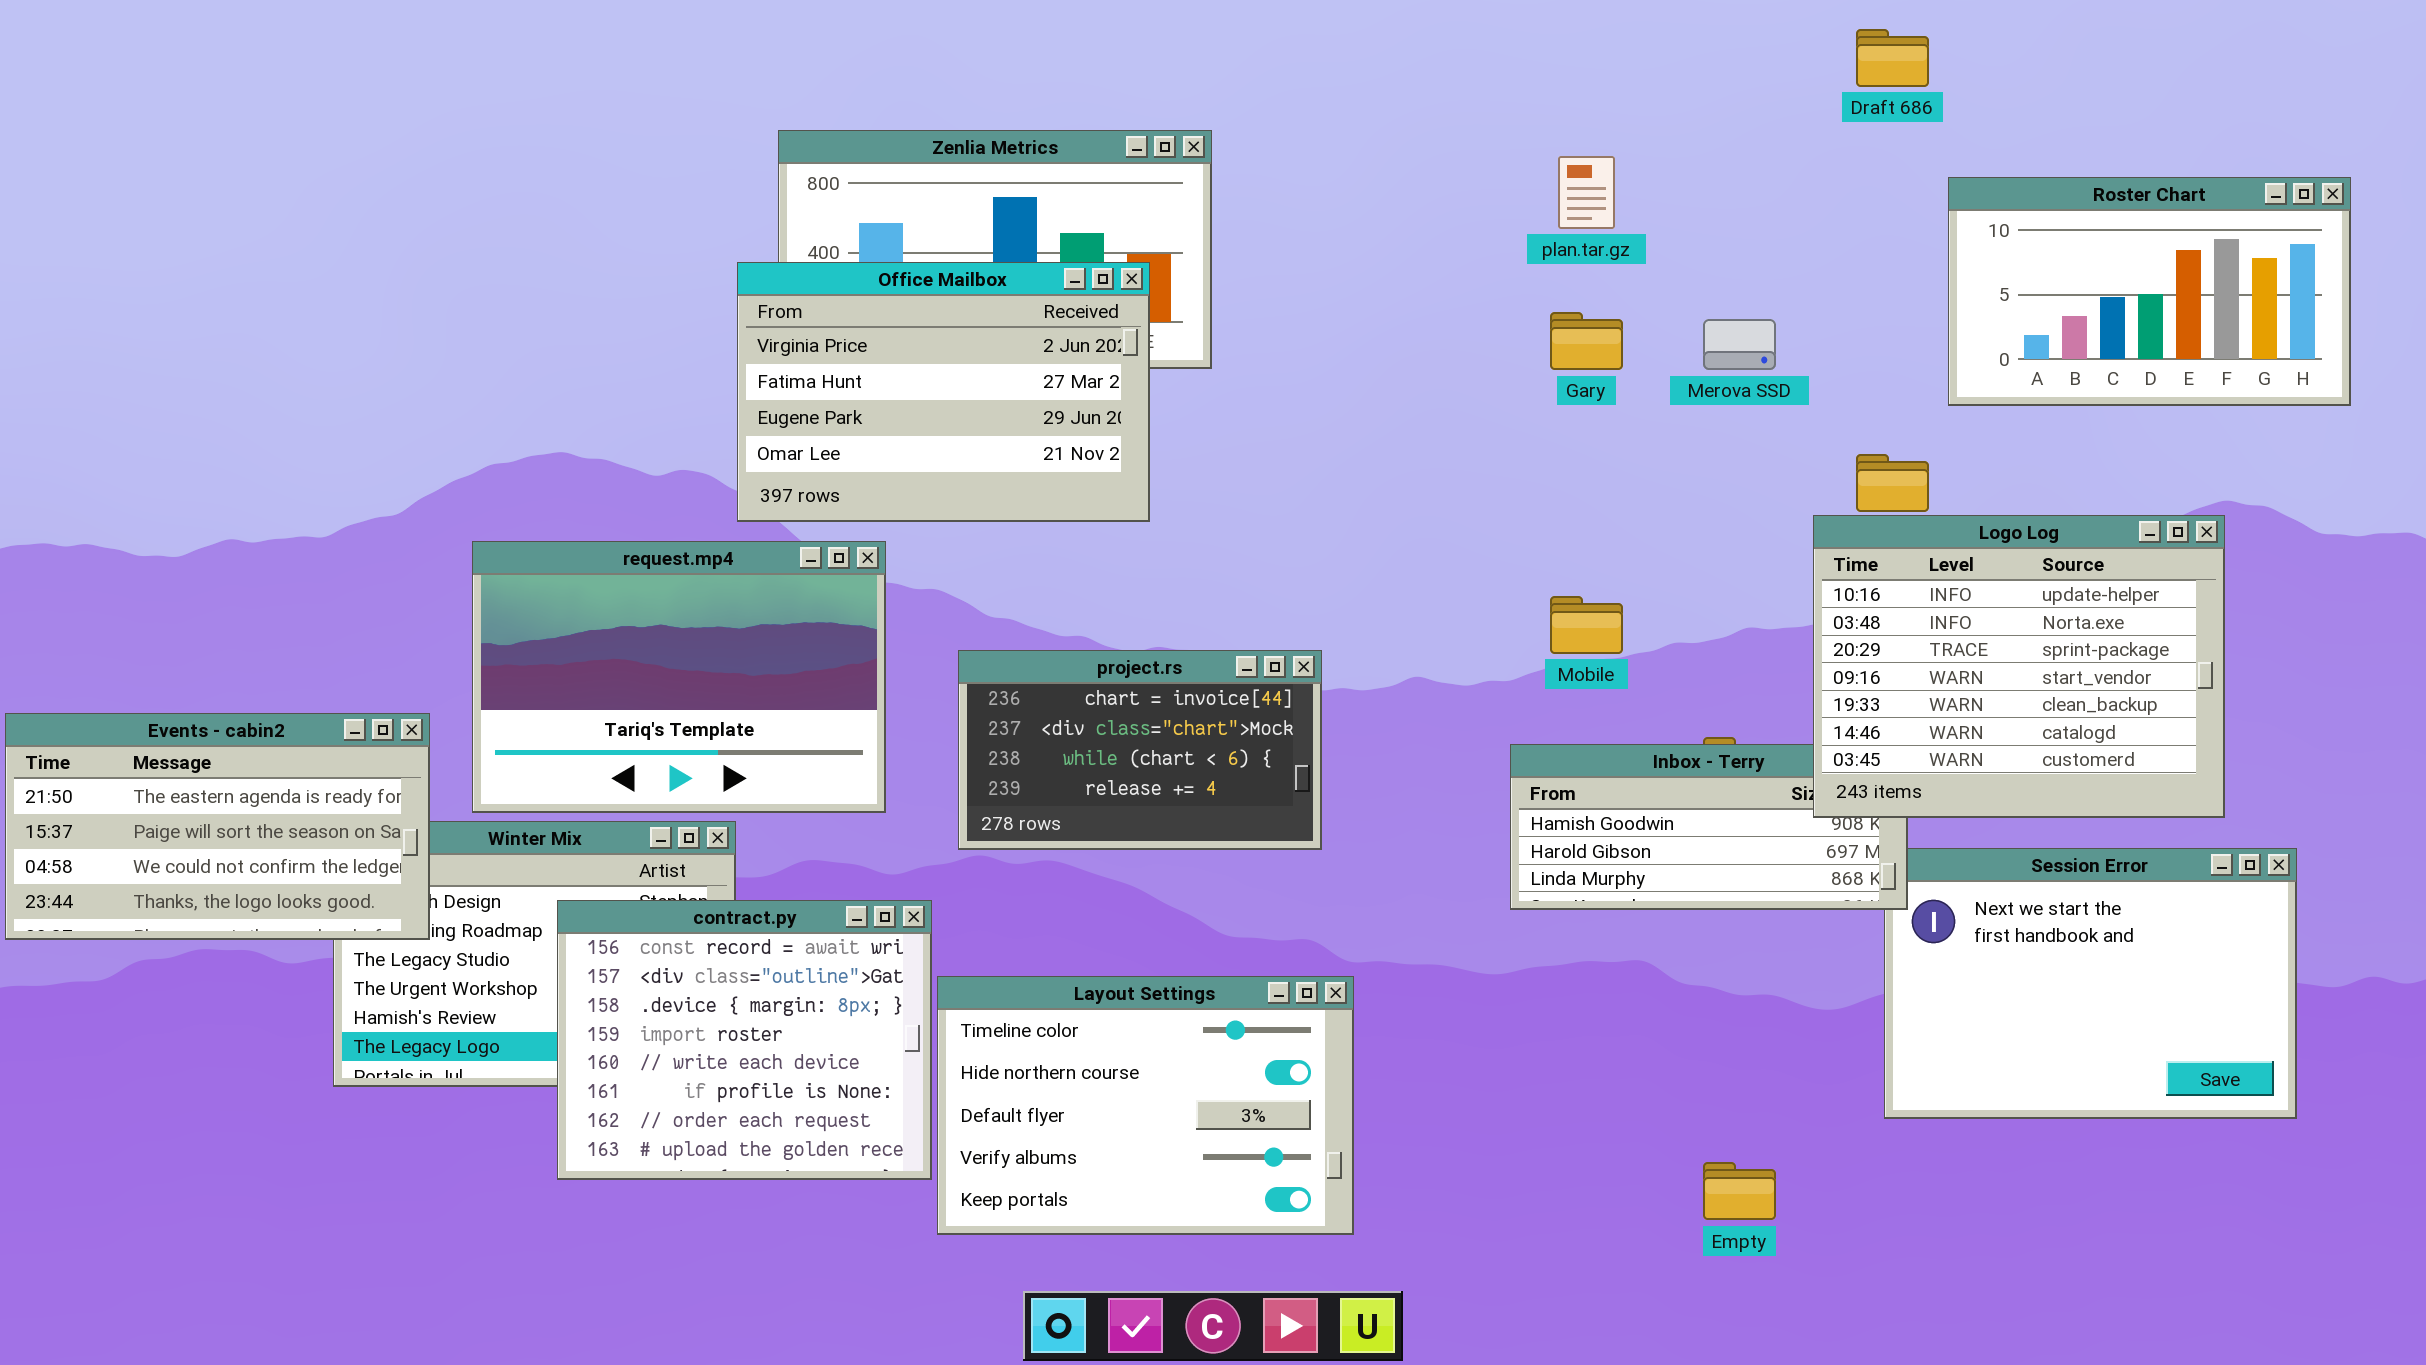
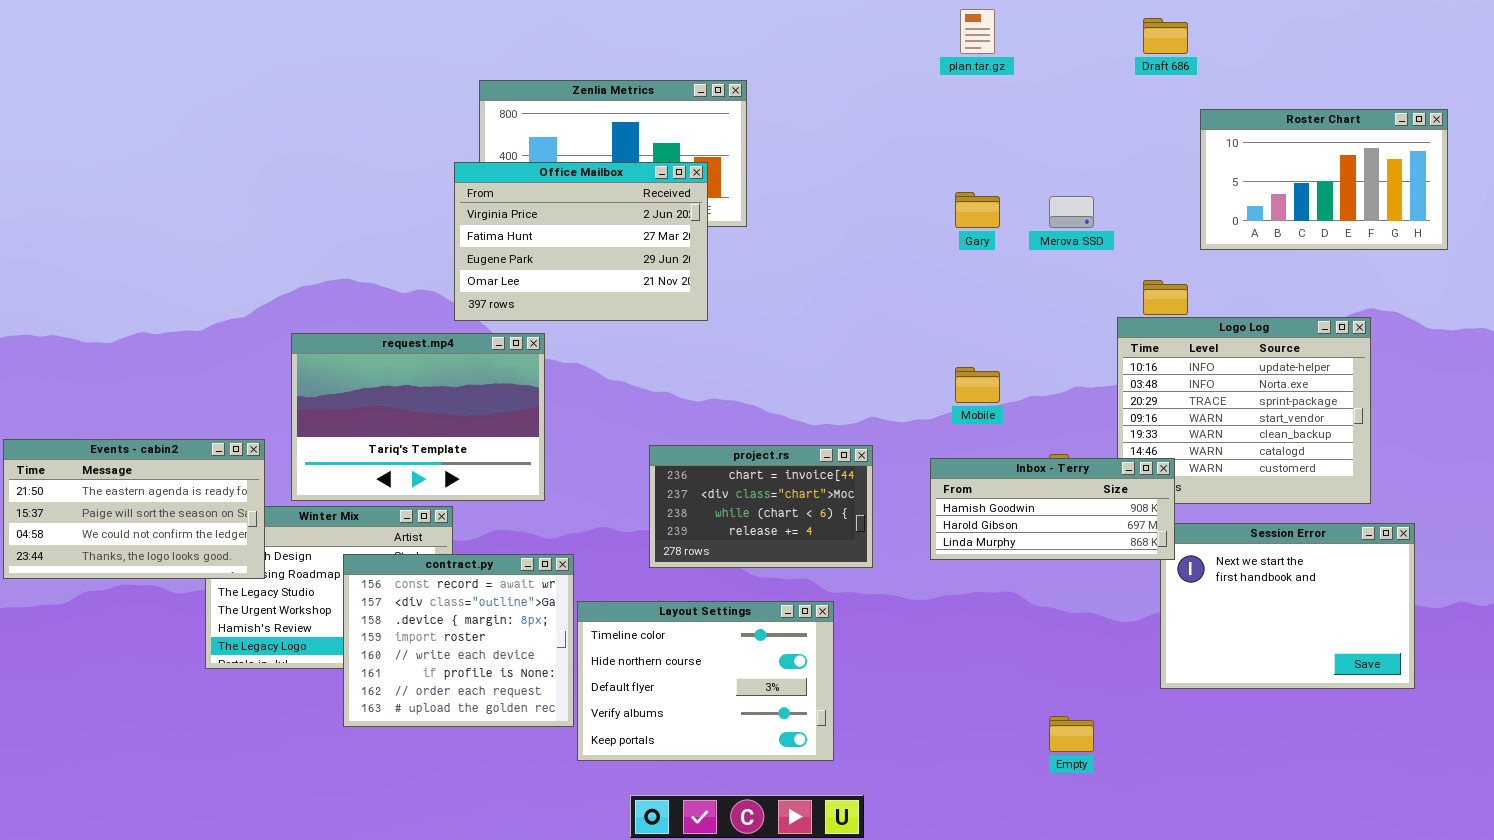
plan.tar.gz: [1558,156,1615,229] -> [960,9,995,54], moved
project.rs: [958,650,1322,850] -> [649,445,873,568], moved
Inbox - Terry: [1510,744,1908,910] -> [930,458,1175,560], raised

